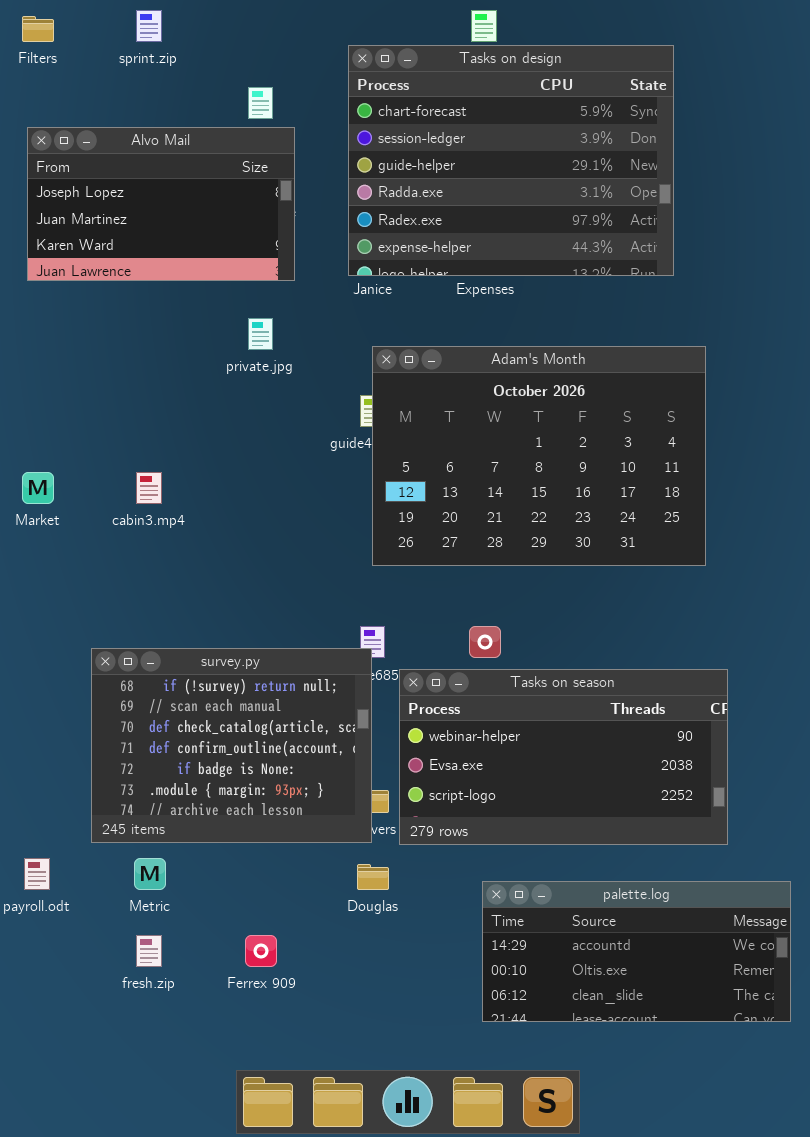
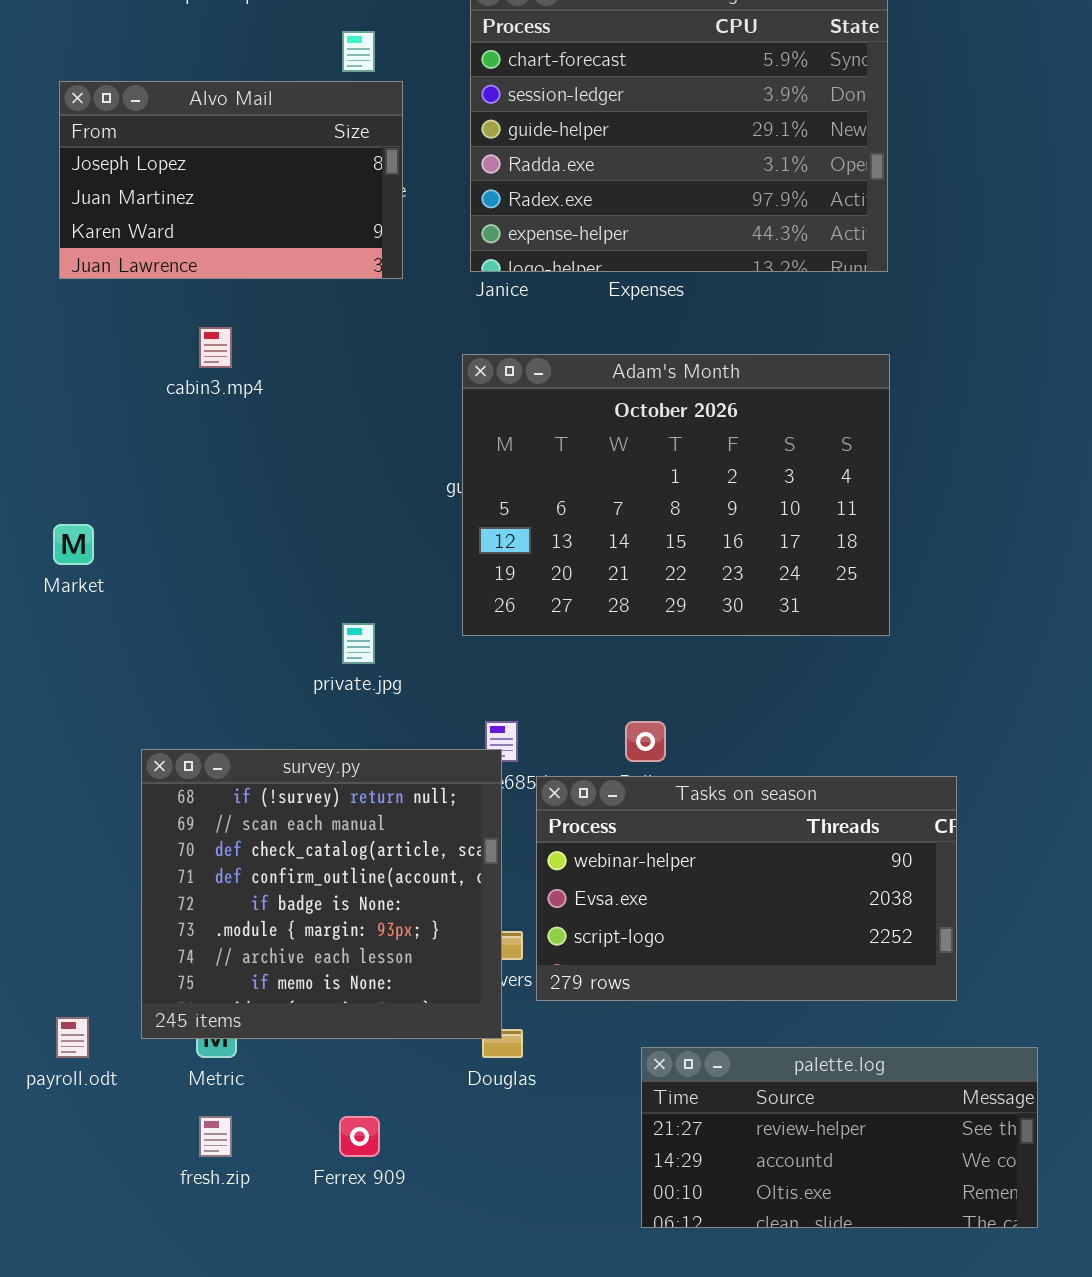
private.jpg: [248,318,273,350] -> [342,623,375,664], moved
Adam's Month: [372,346,706,566] -> [462,354,890,636], moved
cabin3.mp4: [136,472,162,504] -> [199,327,232,368], moved
survey.py: [91,648,372,843] -> [141,749,502,1039], resized
palette.log: [482,881,791,1022] -> [641,1047,1038,1228], scrolled up 1 row

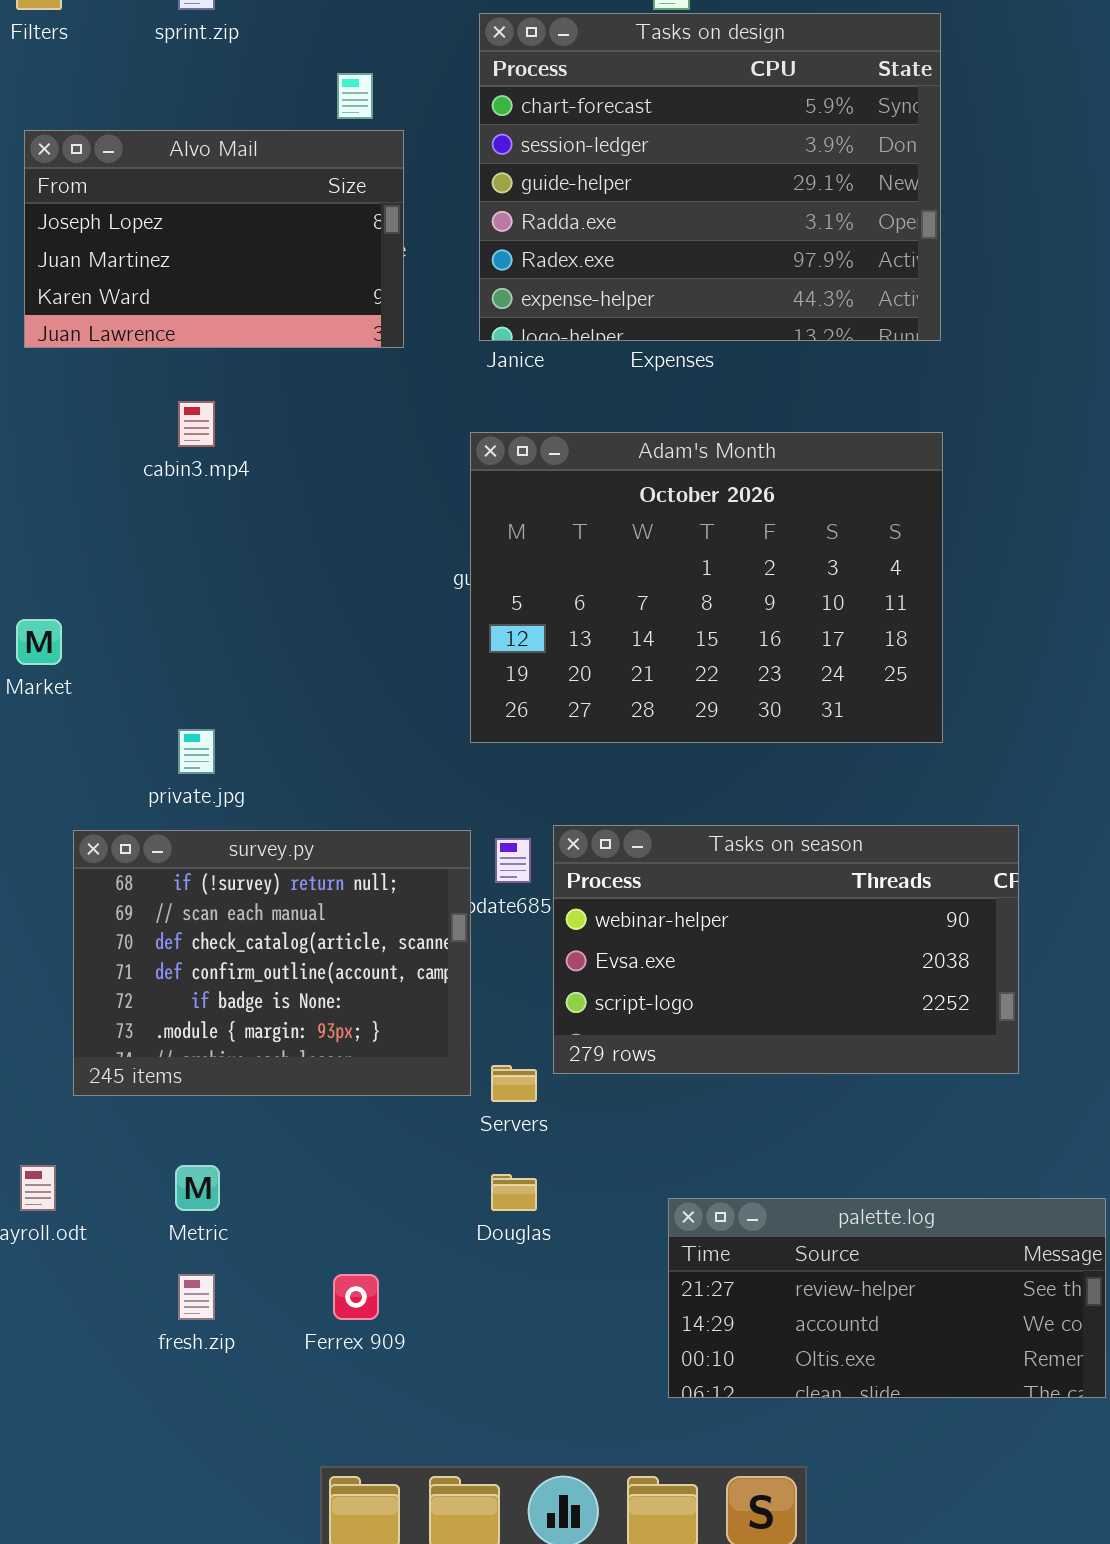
private.jpg: [342,623,375,664] -> [178,729,215,774], moved
survey.py: [141,749,502,1039] -> [73,830,471,1096], moved, resized
Tasks on season: [536,776,957,1001] -> [553,825,1019,1074], moved

